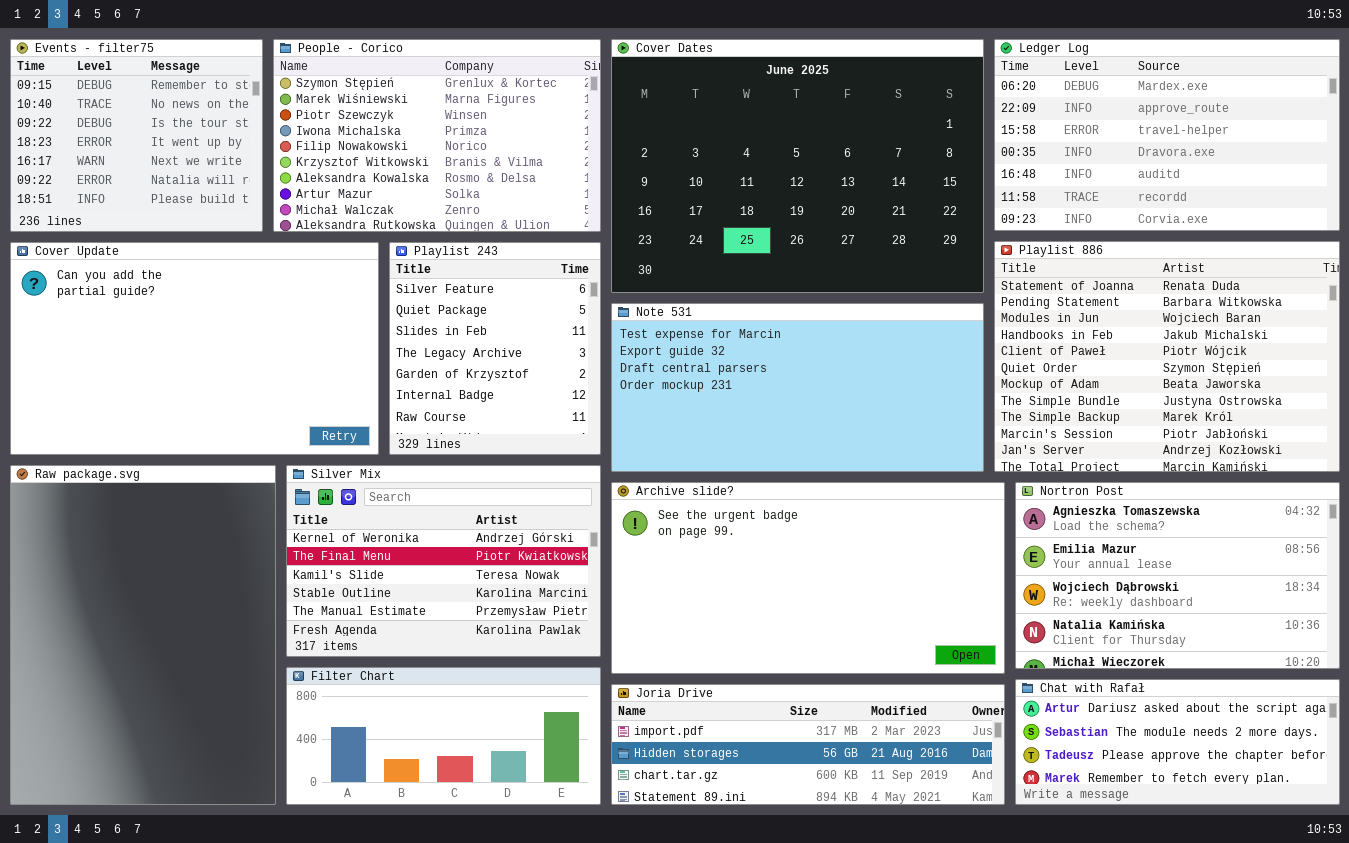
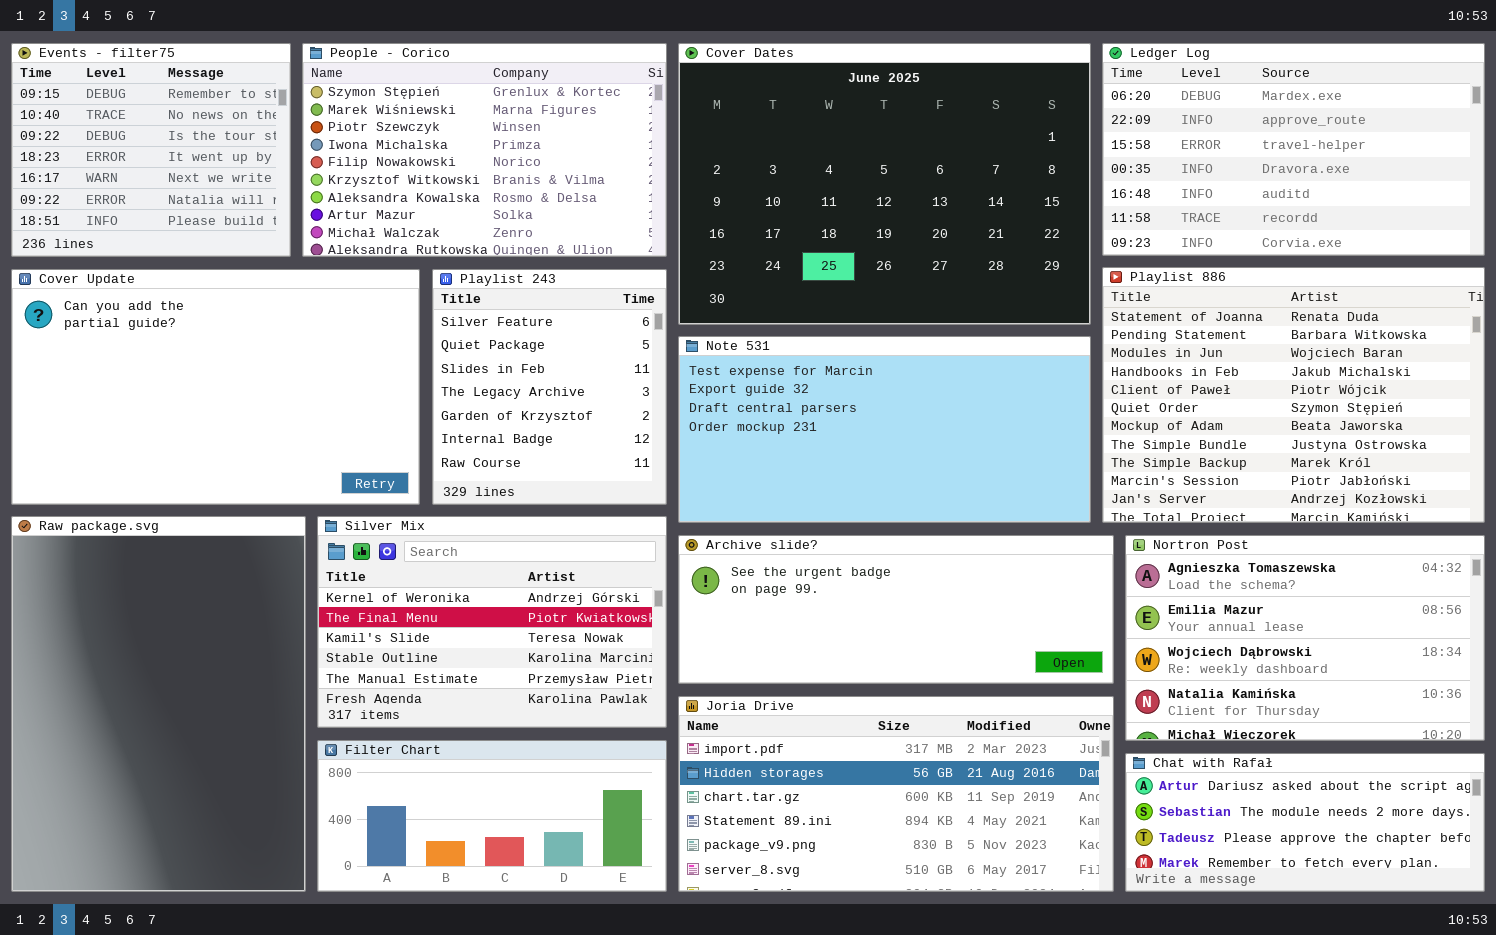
Archive slide?: [611,482,1005,674] -> [678,535,1114,684], resized
Joria Drive: [611,684,1005,805] -> [678,696,1114,892], resized

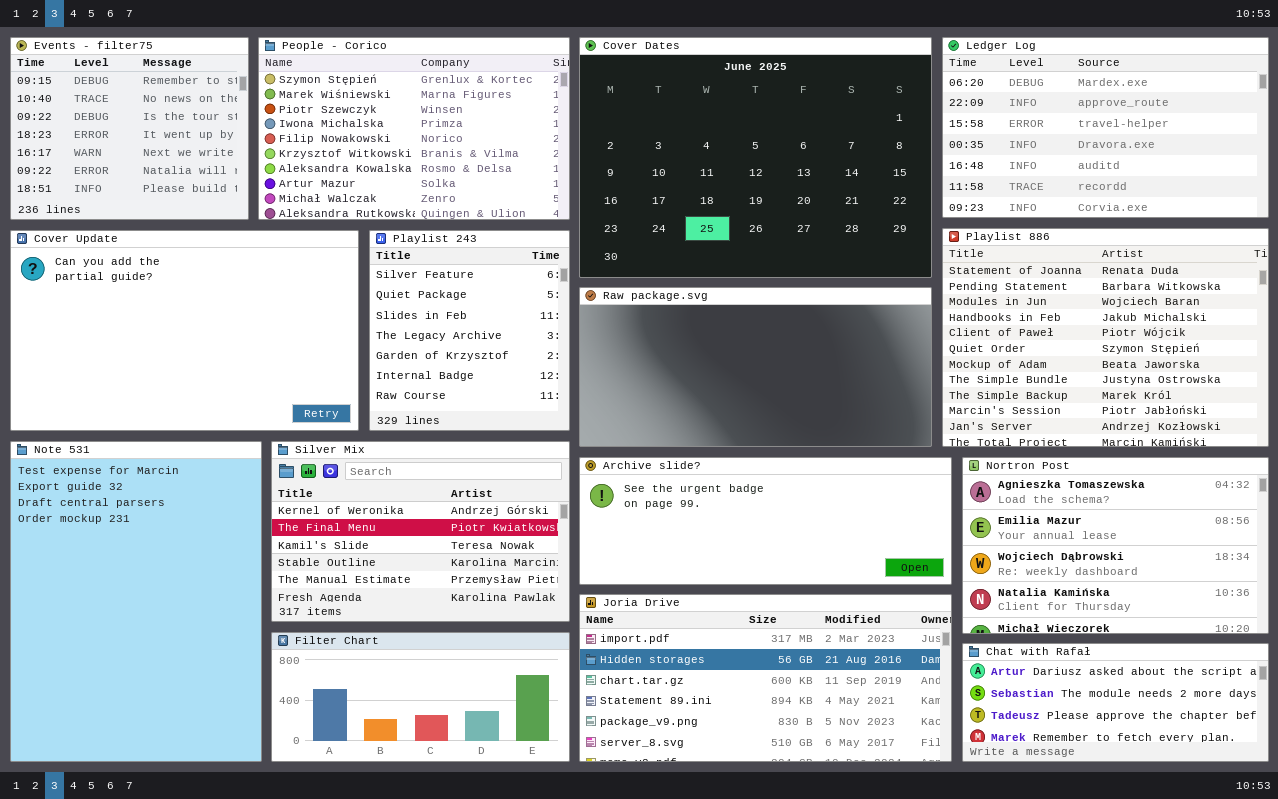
Note 531: [678,336,1091,523] -> [10,441,262,762], moved, resized
Raw package.svg: [11,516,306,892] -> [579,287,932,447], moved, resized

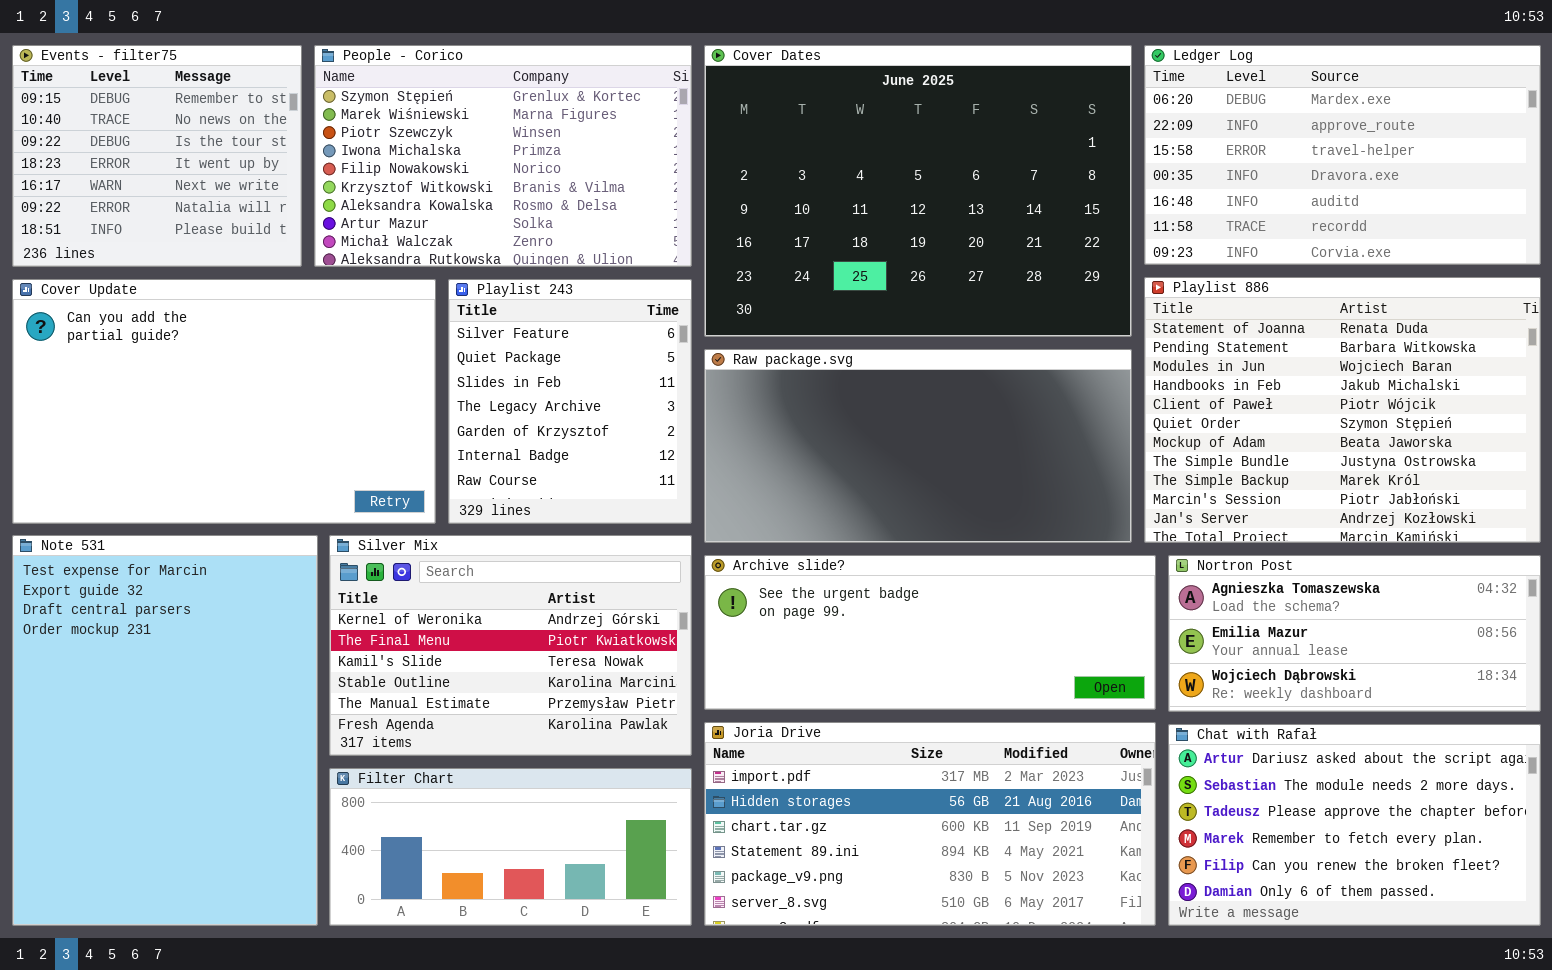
Nortron Post: [962,457,1269,634] -> [1168,555,1541,712], resized
Chat with Rafał: [962,643,1269,762] -> [1168,724,1541,926], resized

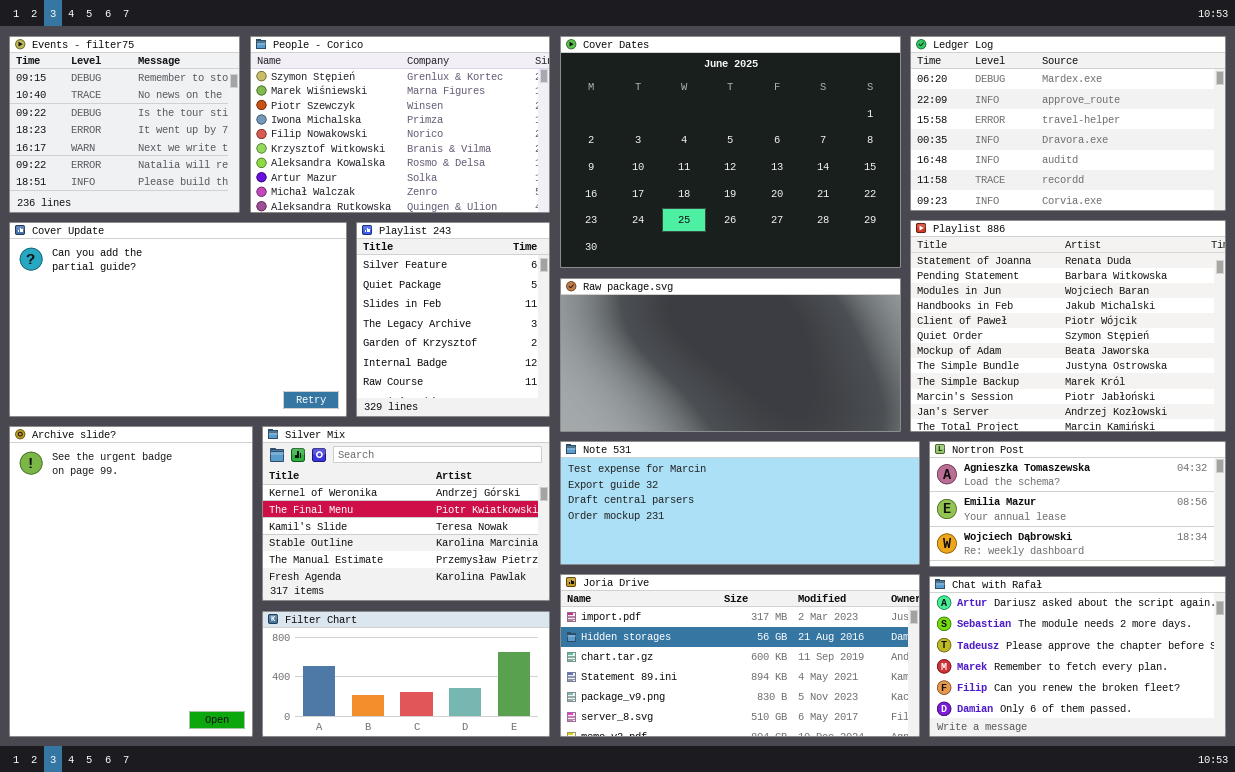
Note 531: [12,535,318,926] -> [560,441,920,565], moved, resized
Archive slide?: [704,555,1156,710] -> [9,426,253,737], moved, resized

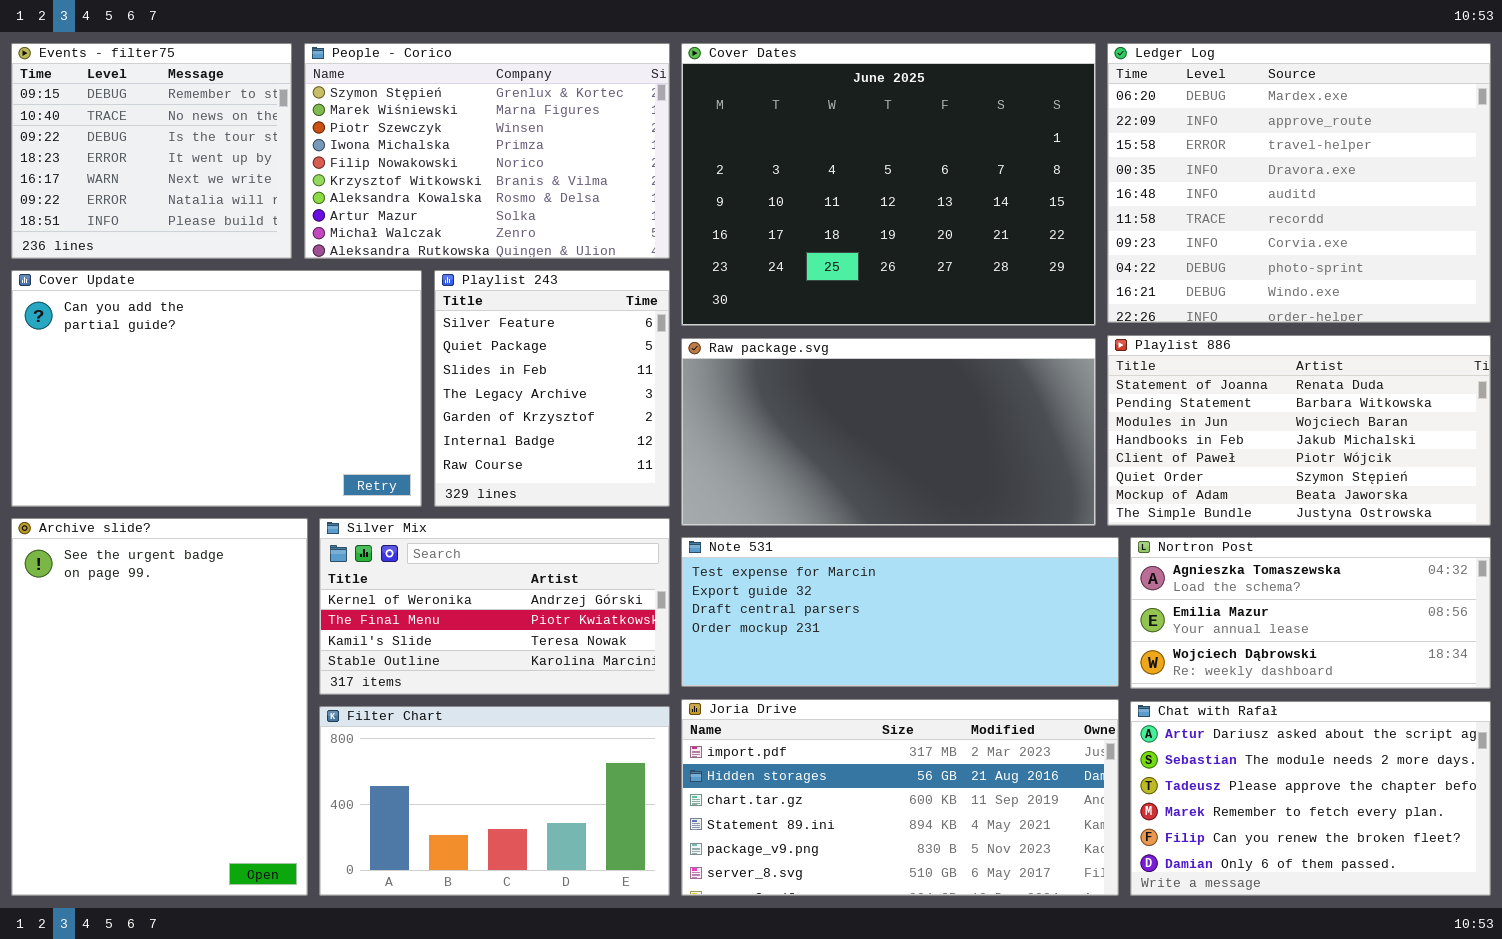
Ledger Log: [910,36,1226,211] -> [1107,43,1491,323], resized
Playlist 886: [910,220,1226,432] -> [1107,335,1491,526], resized
Silver Mix: [262,426,550,601] -> [319,518,670,695], resized
Filter Chart: [262,611,550,737] -> [319,706,670,896], resized

